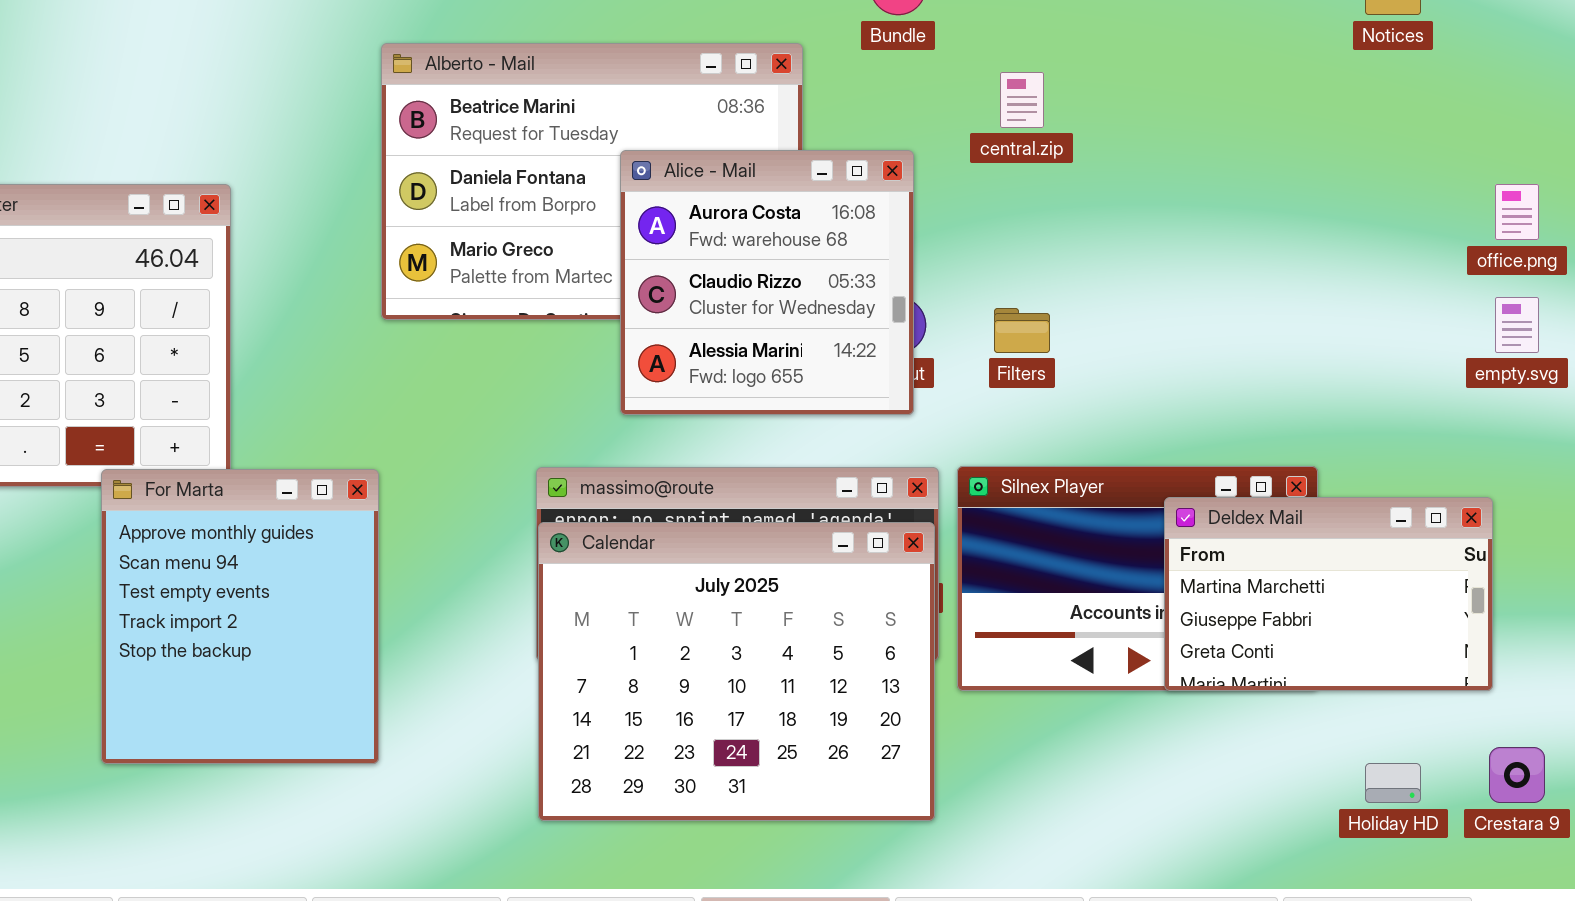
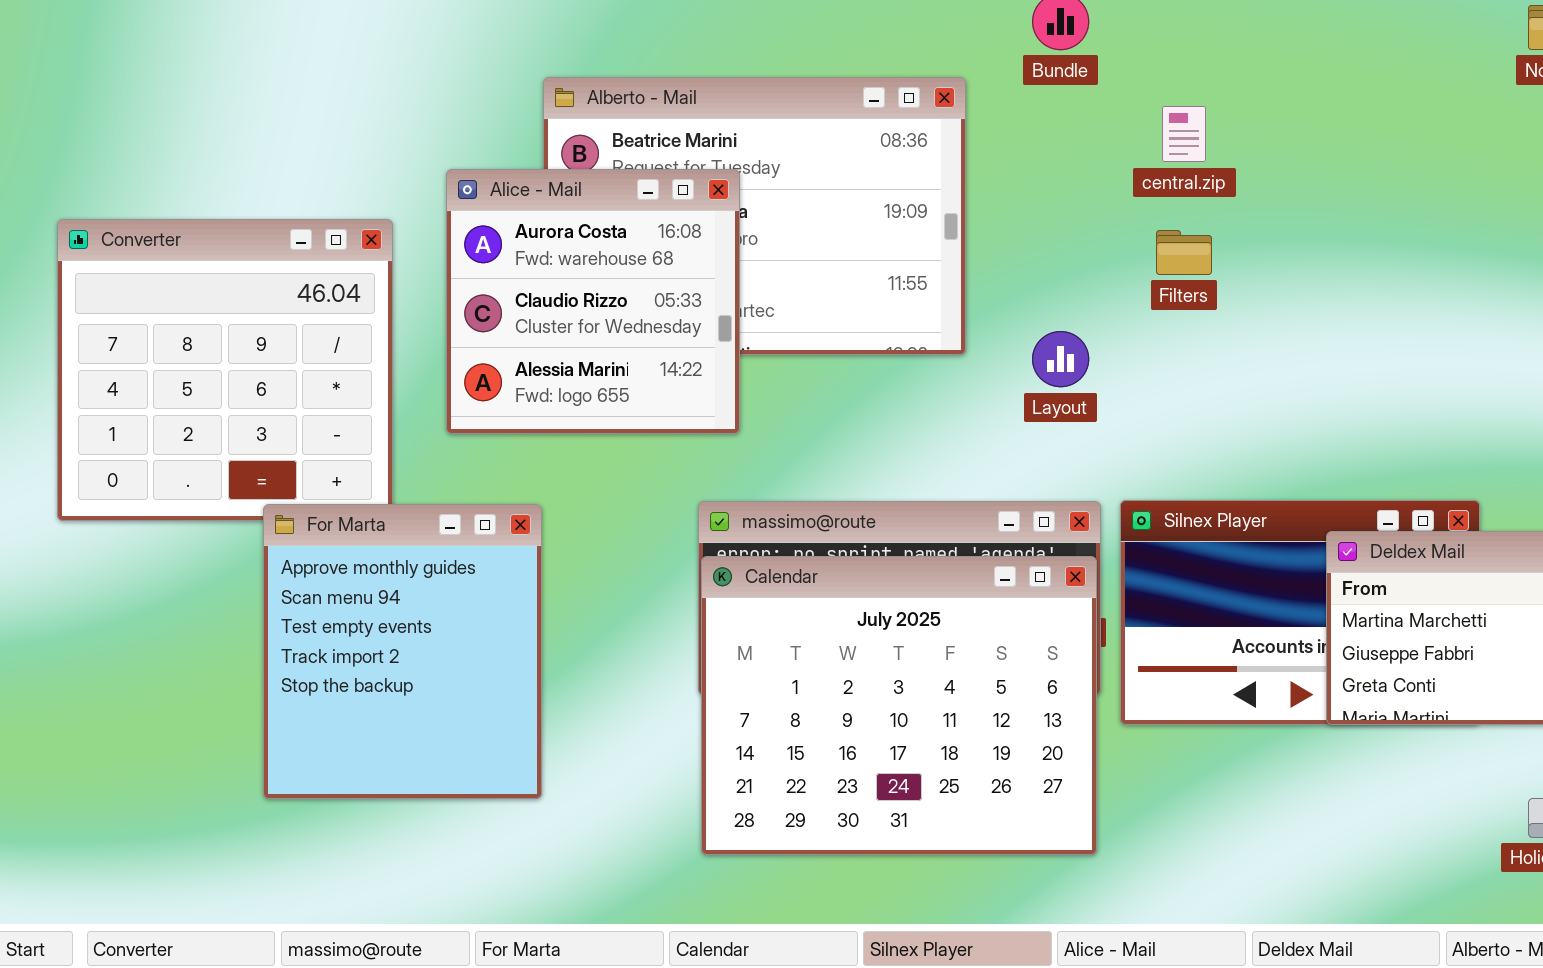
Alice - Mail: [620,150,914,415] -> [446,169,740,434], moved
Filters: [994,308,1050,353] -> [1156,230,1212,275], moved

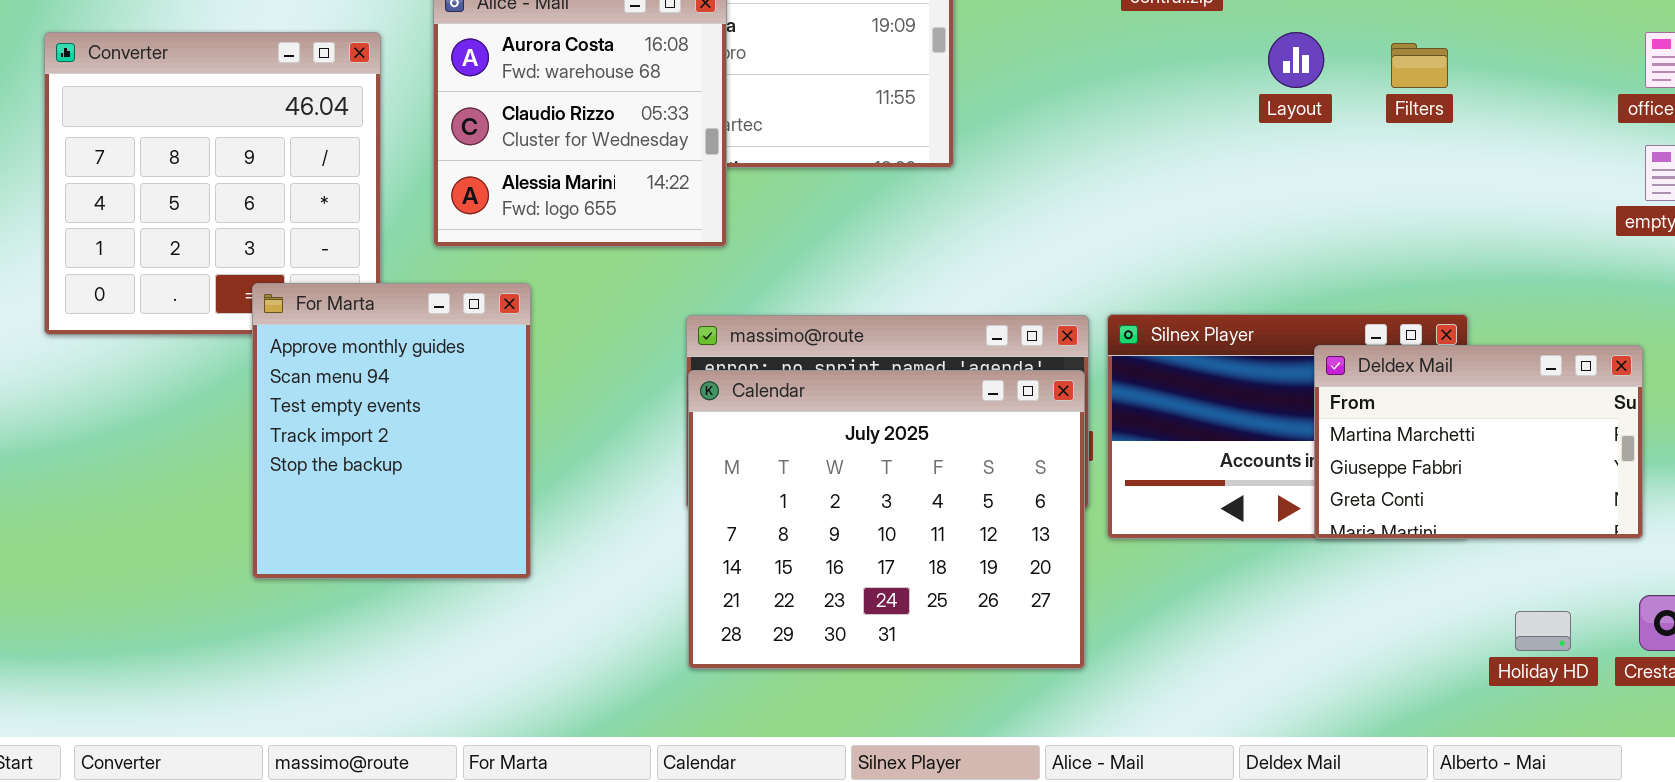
Filters: [1156,230,1212,275] -> [1391,43,1448,88], moved
Layout: [1032,331,1089,387] -> [1268,32,1324,88], moved
For Marta: [263,504,542,799] -> [252,283,531,579], moved

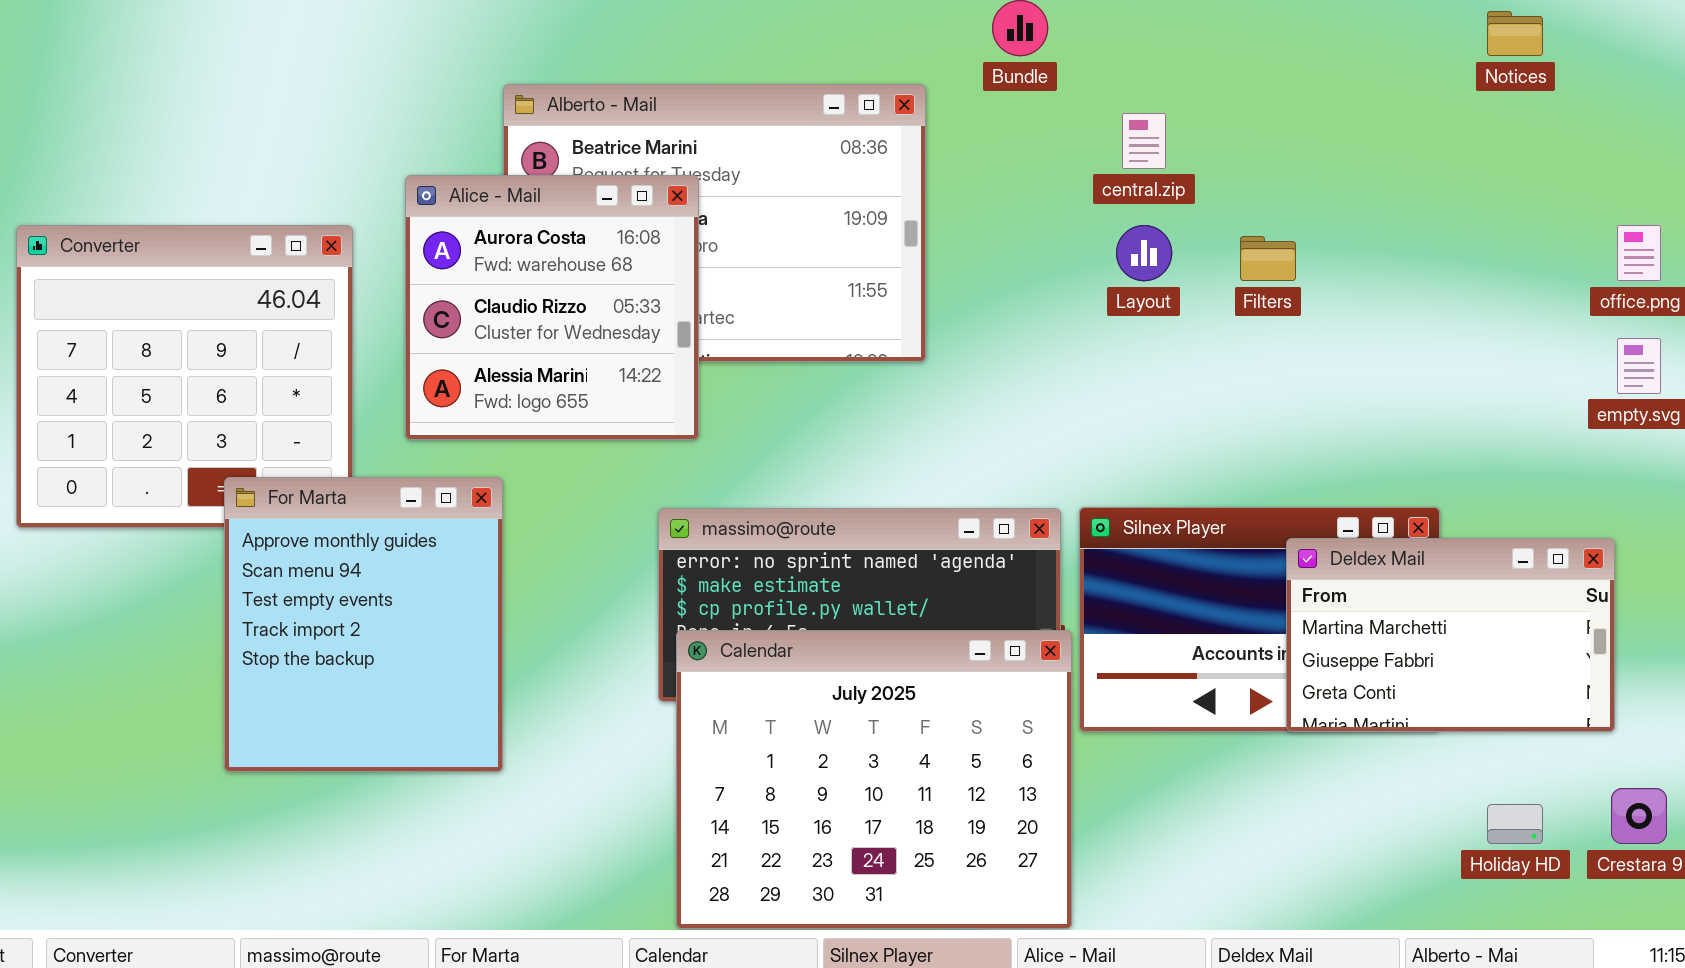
Layout: [1268,32,1324,88] -> [1116,225,1172,281], moved
Filters: [1391,43,1448,88] -> [1240,236,1296,281], moved
Calendar: [688,370,1085,669] -> [676,630,1072,929], moved

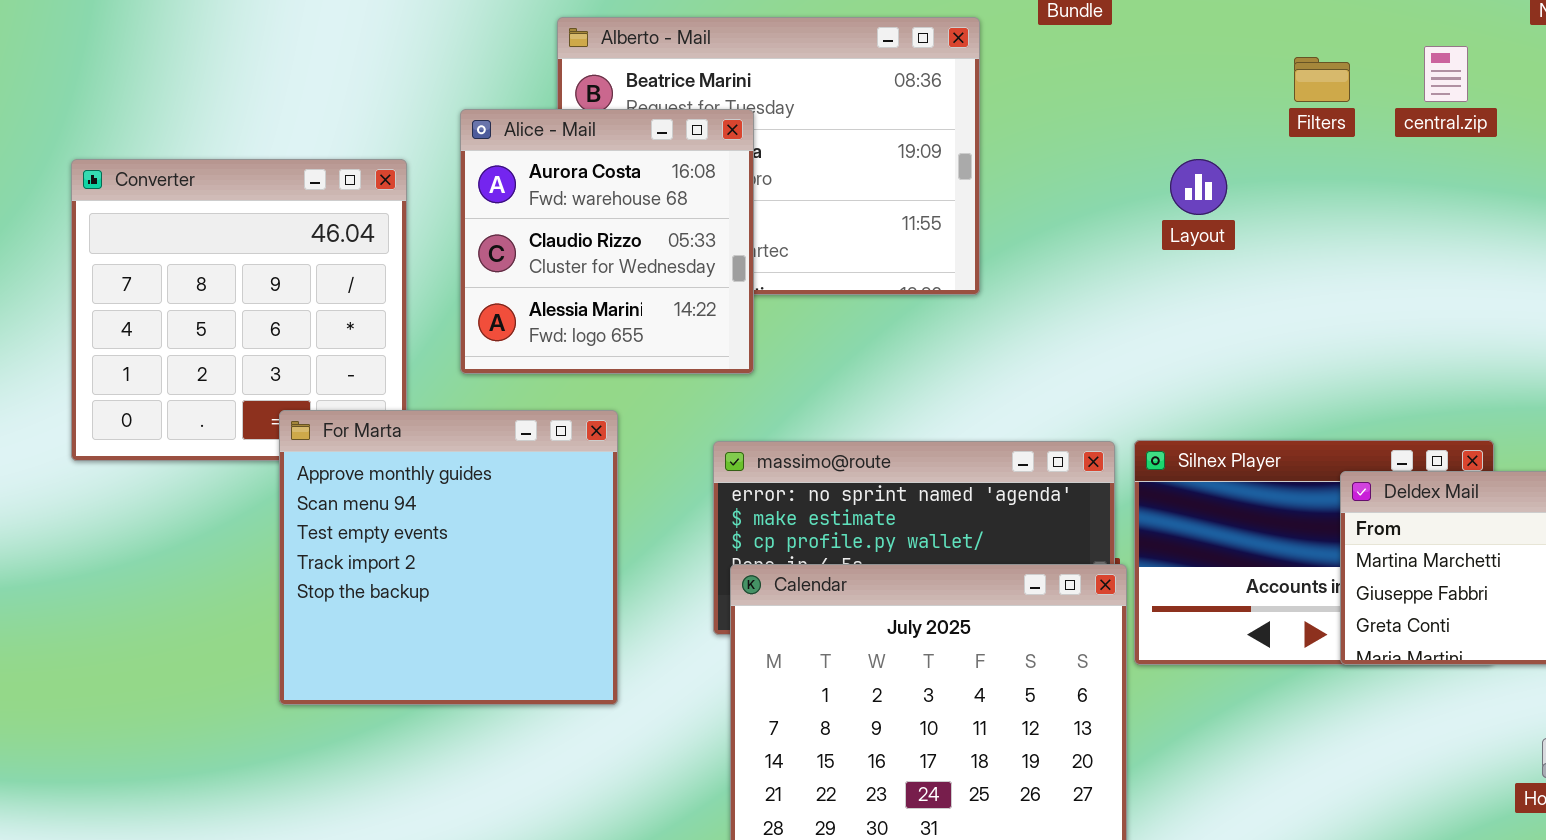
central.zip: [1122,113,1166,169] -> [1424,46,1468,102], moved
Filters: [1240,236,1296,281] -> [1294,57,1350,102], moved
For Marta: [224,477,503,772] -> [279,410,618,705], resized

